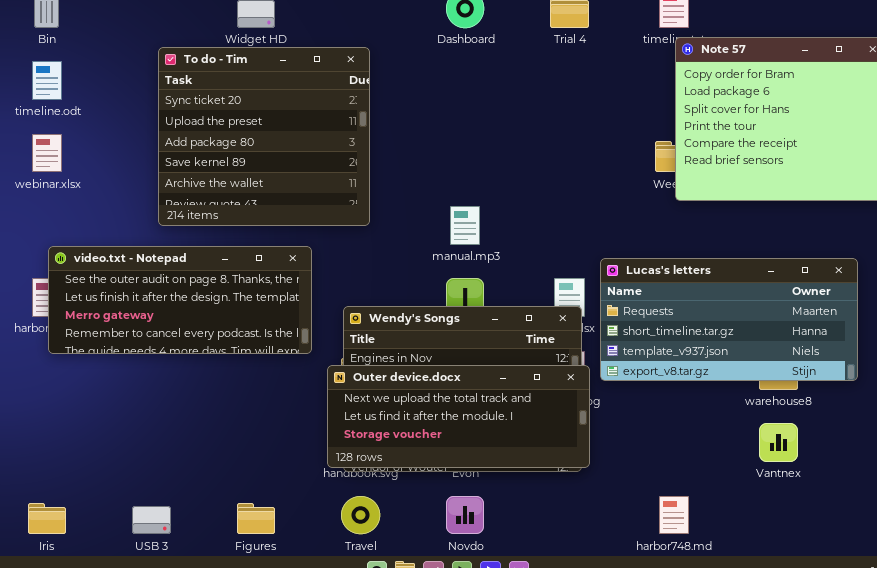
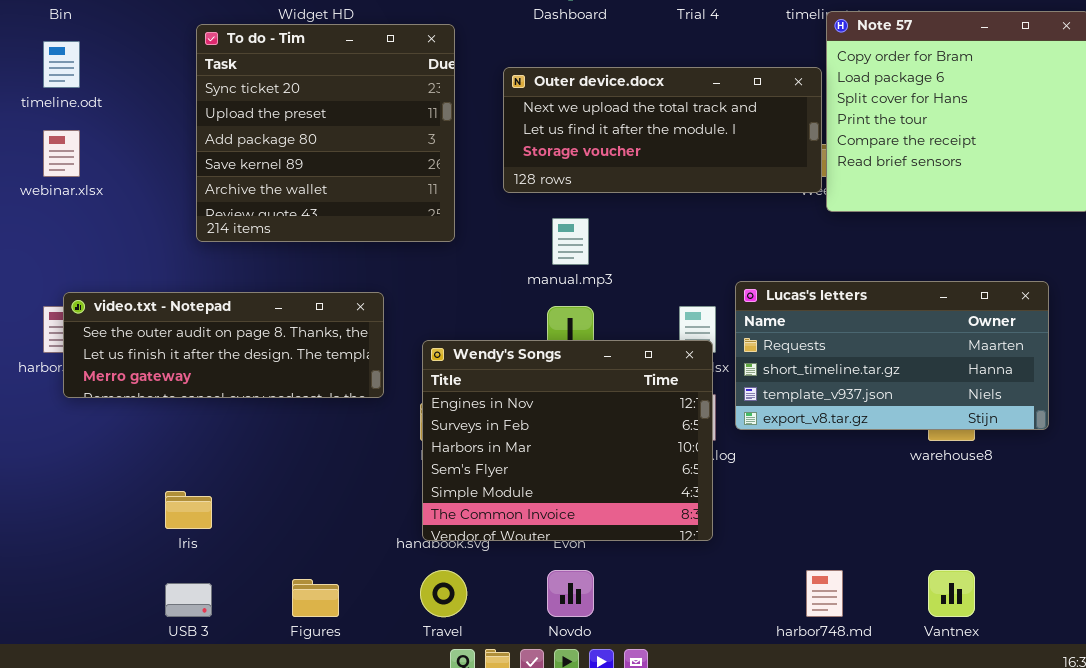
video.txt - Notepad: [48,246,312,354] -> [63,292,384,398], resized
Outer device.docx: [327,365,590,468] -> [503,67,822,193], moved
Vantnex: [759,423,798,462] -> [928,570,975,617], moved
Iris: [28,503,66,534] -> [165,491,212,529], moved

